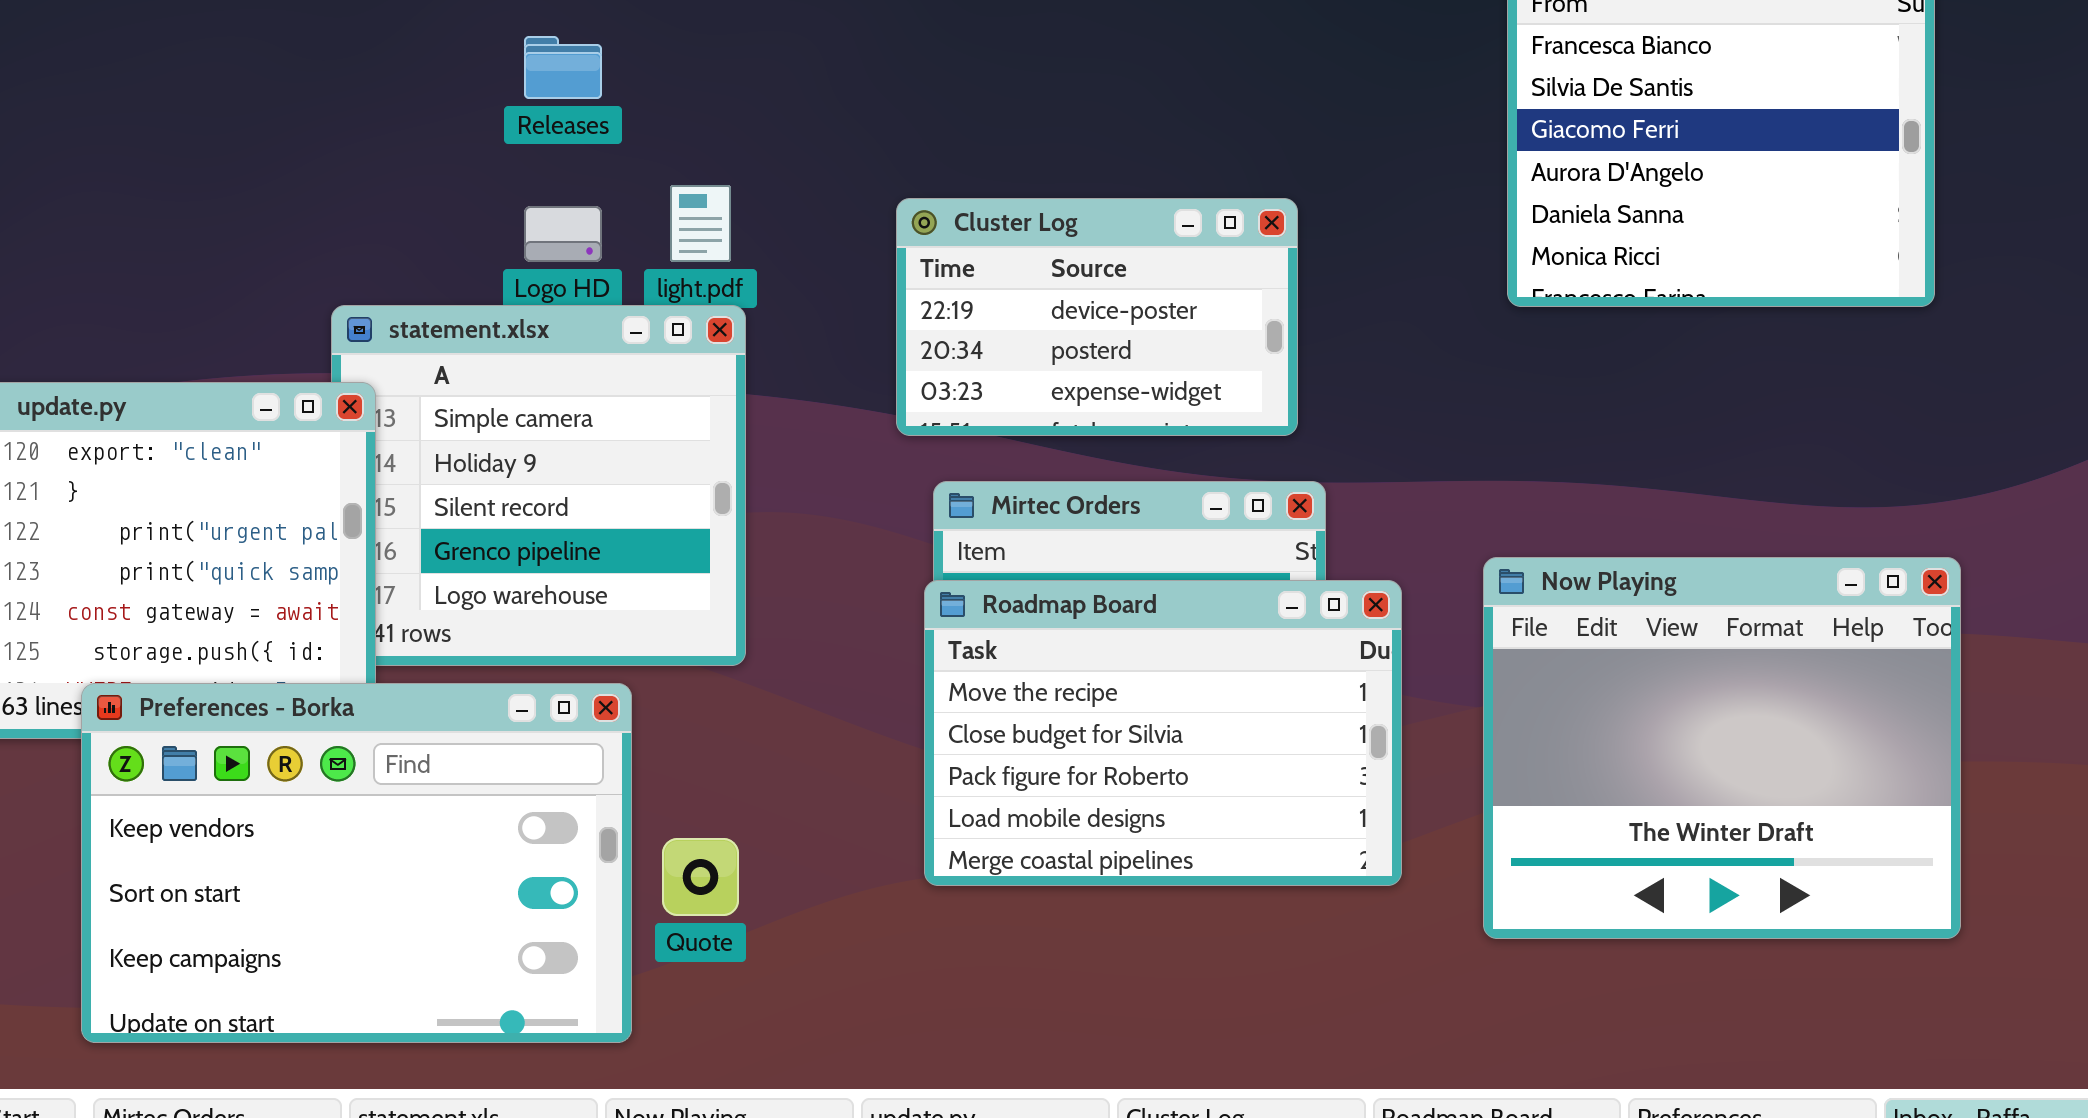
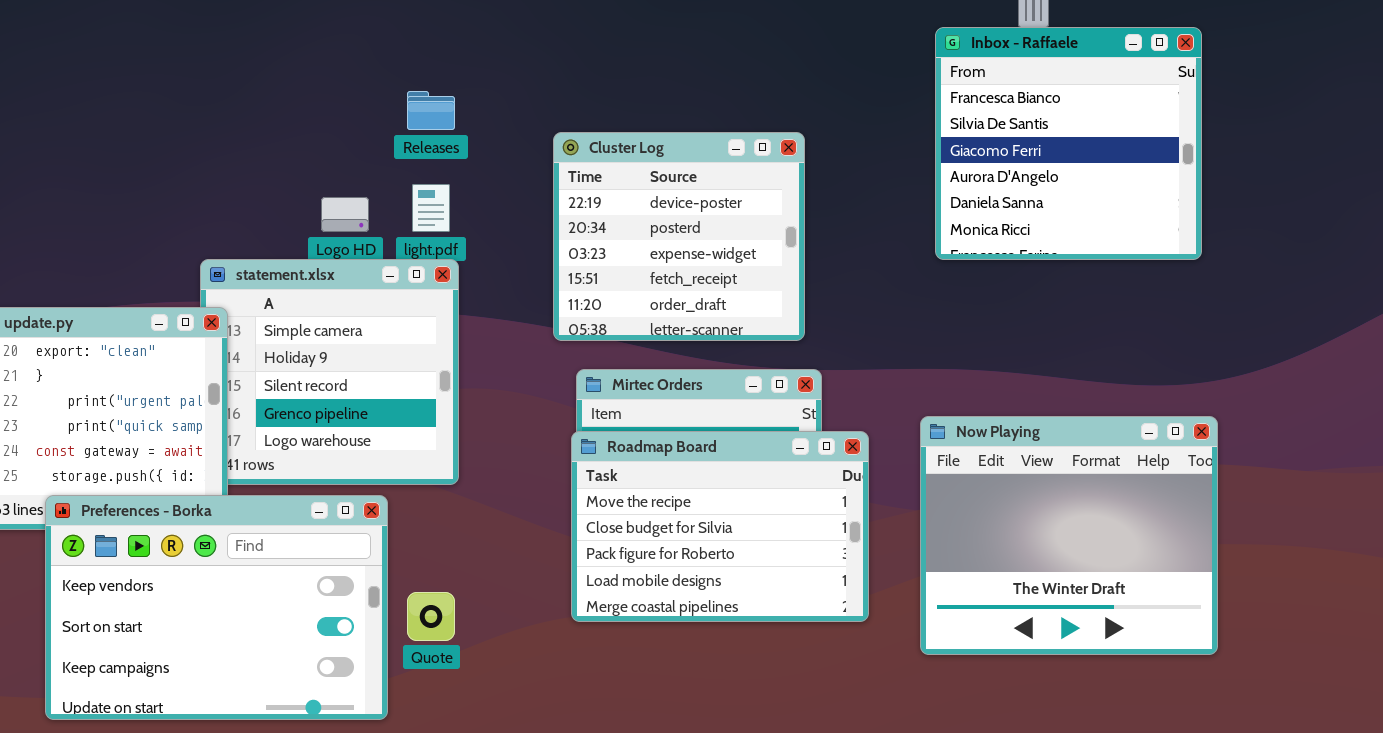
Releases: [524,36,602,99] -> [407,91,455,130], moved
Cluster Log: [896,198,1298,436] -> [553,132,805,341], resized

